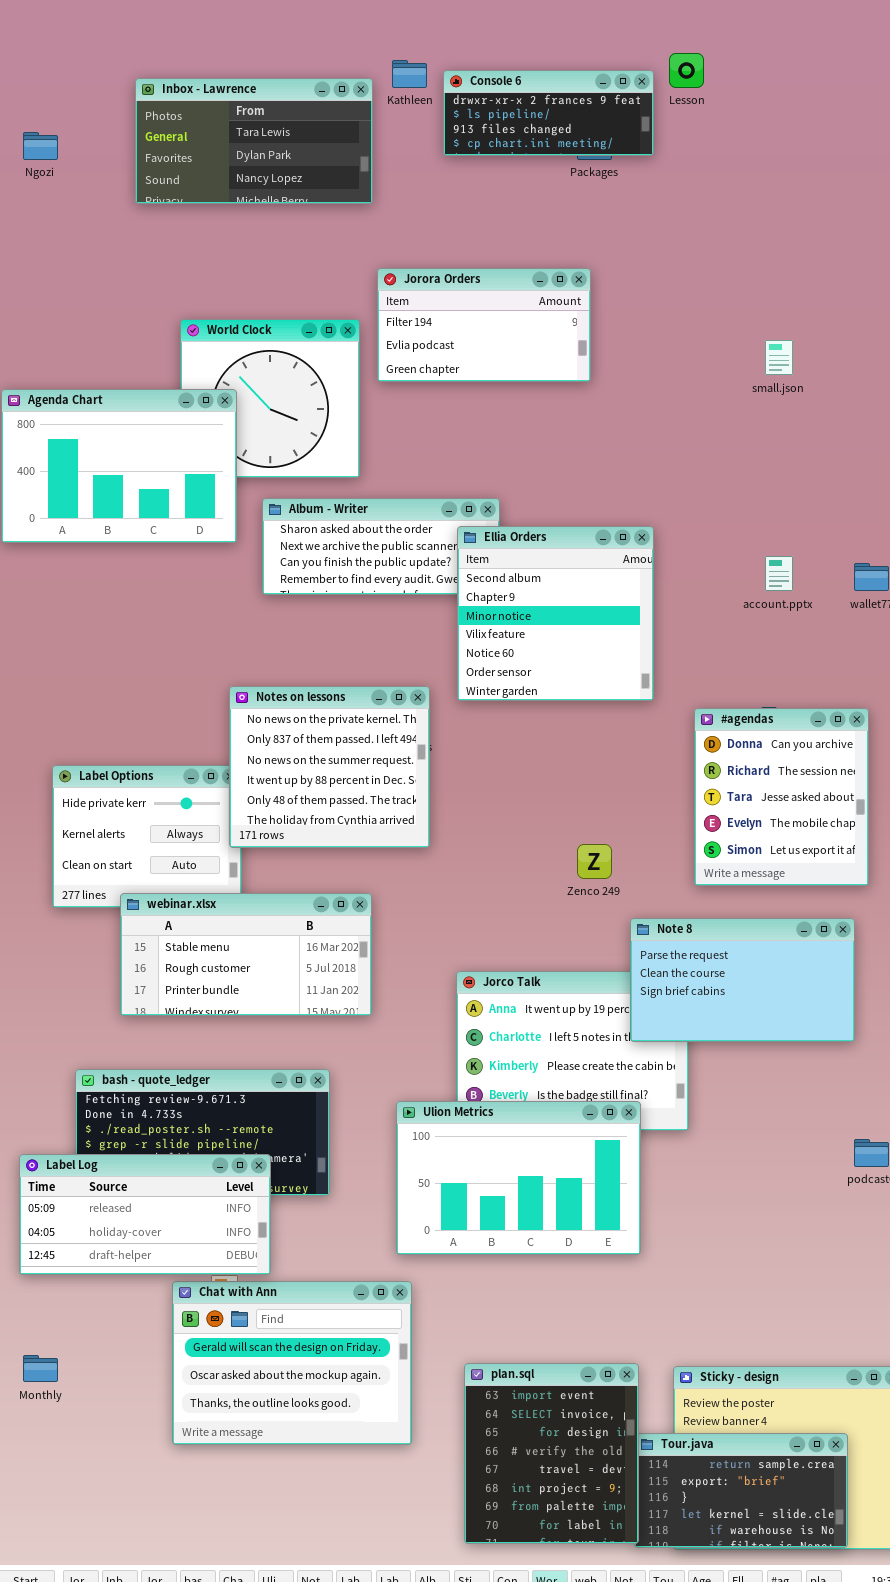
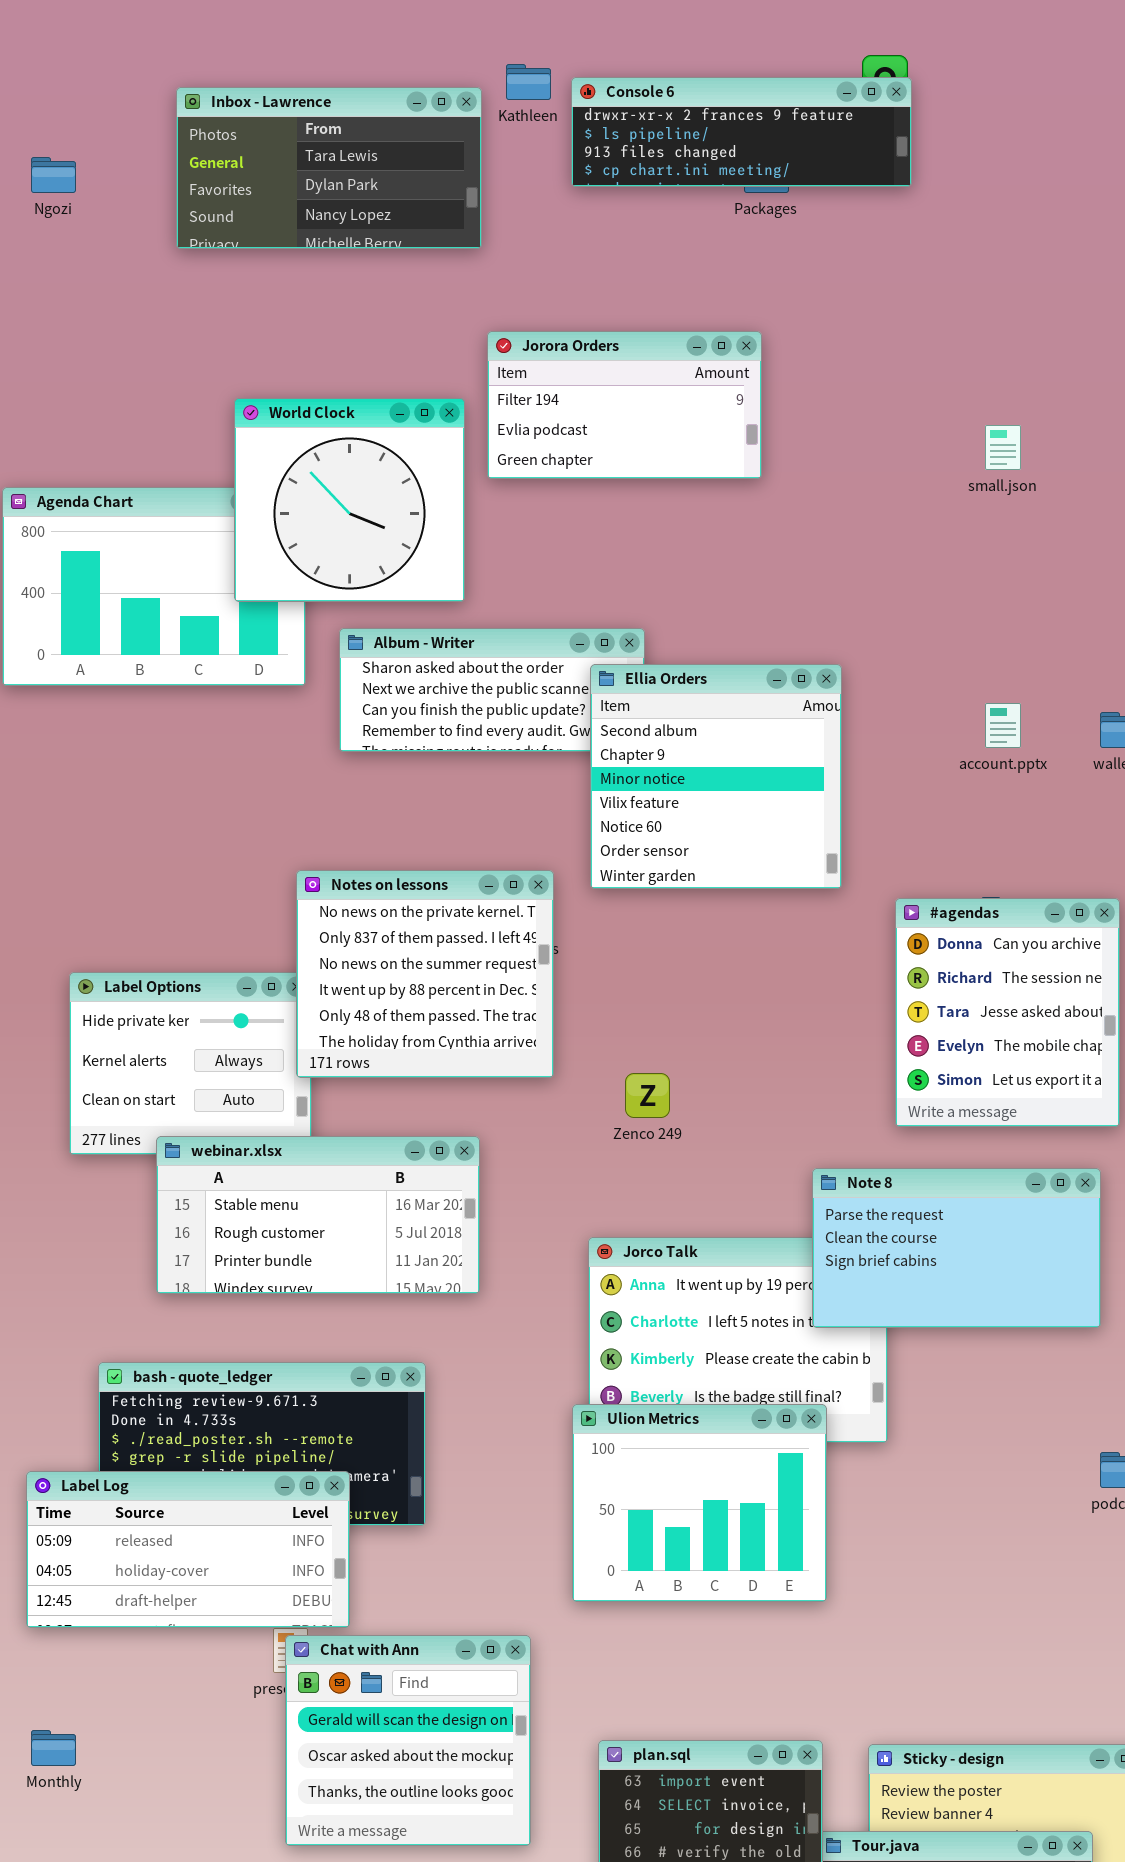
Console 6: [443,70,654,156] -> [571,77,912,187], resized
World Clock: [180,319,360,478] -> [234,398,465,602], raised
Zenco 249: [577,844,612,879] -> [625,1073,670,1118], moved
Ulion Metrics: [396,1101,641,1255] -> [572,1404,827,1602], resized
Chat with Ann: [172,1281,412,1445] -> [285,1635,531,1846], resized

